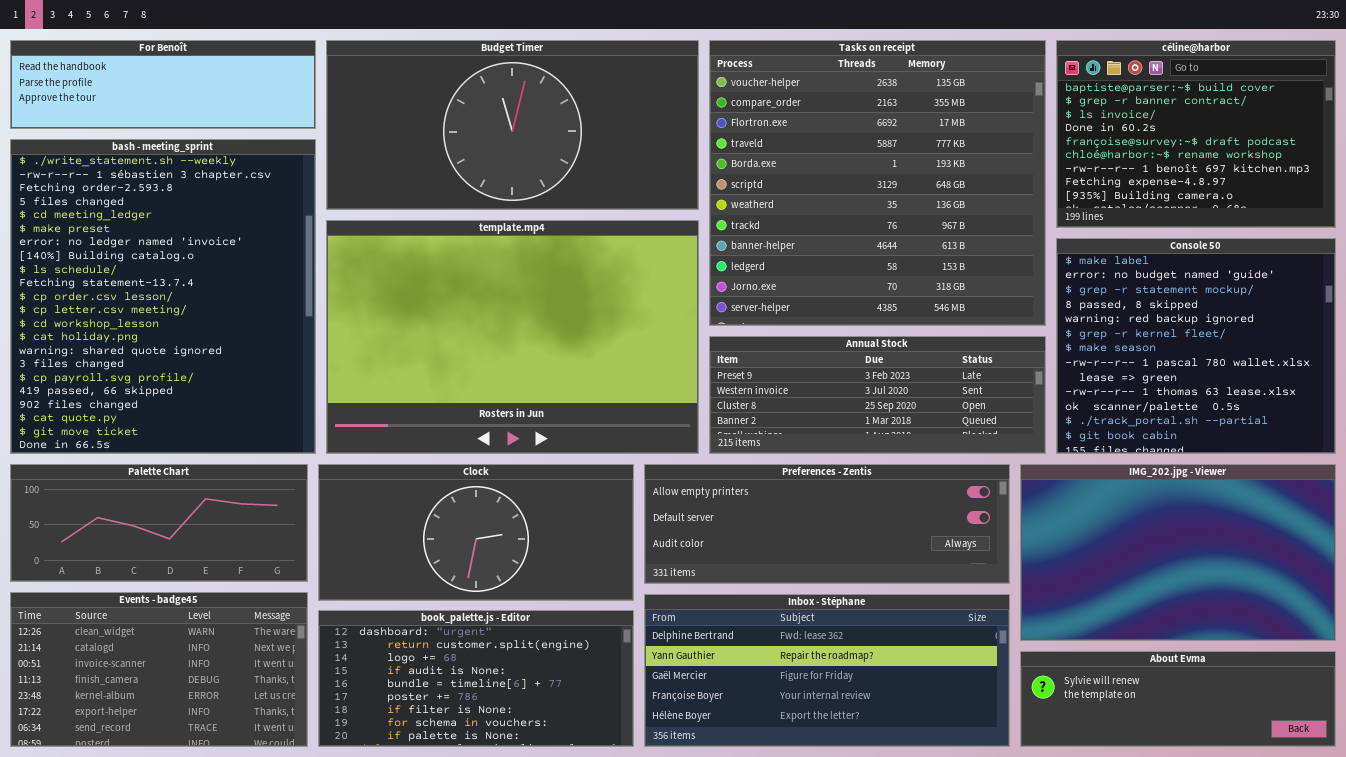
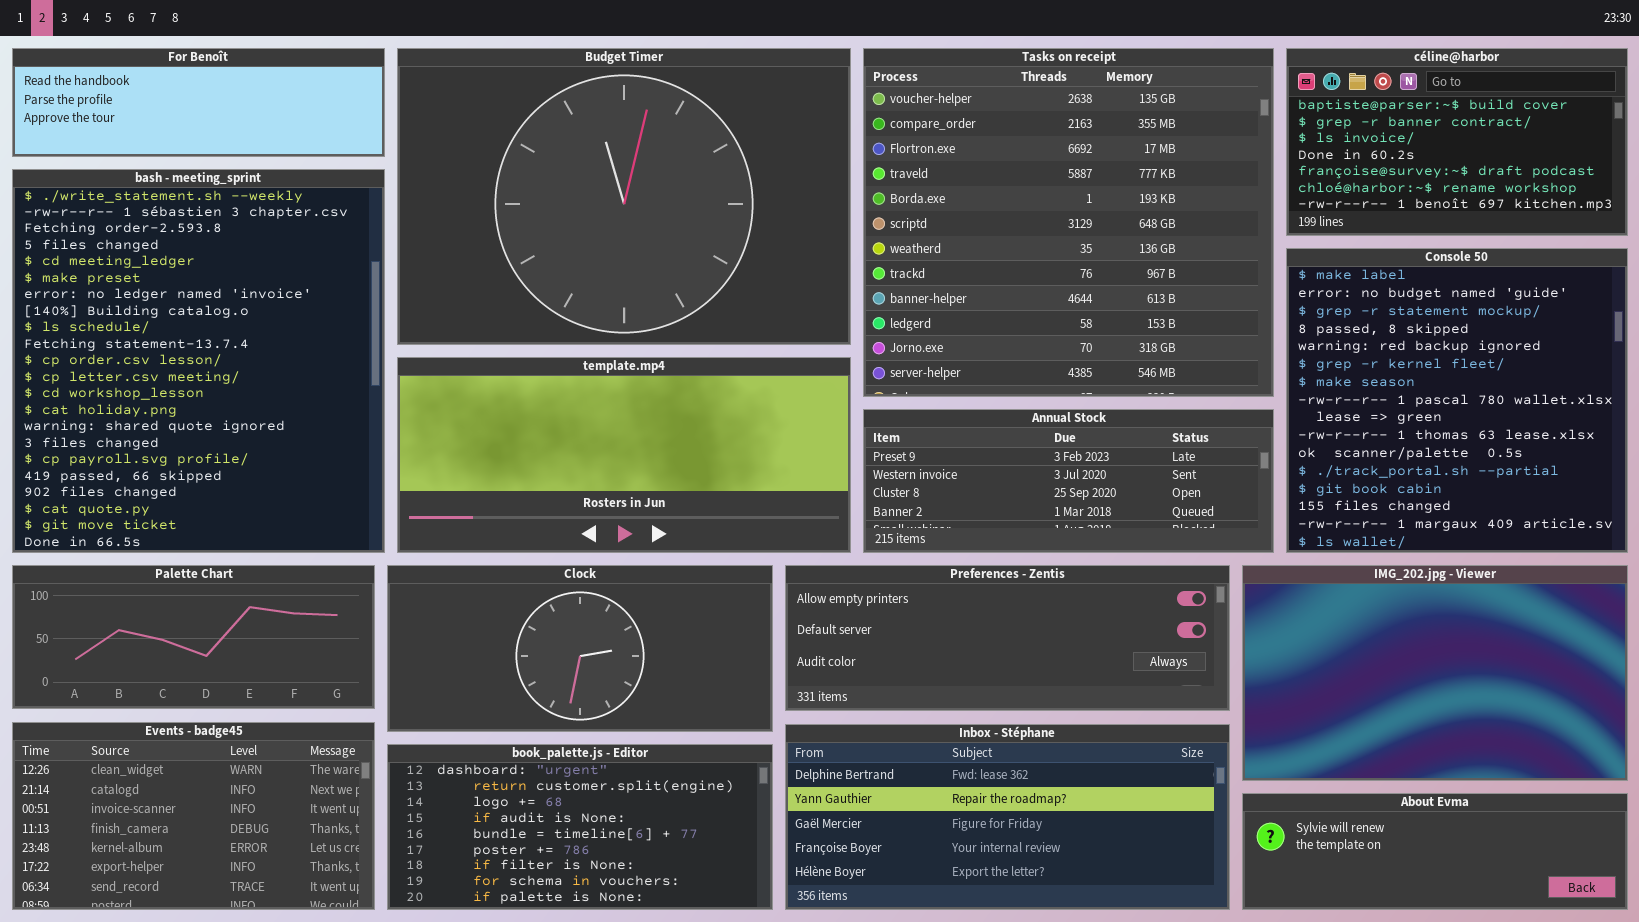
Budget Timer: [326,40,699,210] -> [397,48,851,345], resized
céline@harbor: [1056,40,1336,228] -> [1286,48,1628,236], resized
template.mp4: [326,220,699,454] -> [397,357,851,553], resized
Console 50: [1056,238,1336,454] -> [1286,248,1628,553], resized

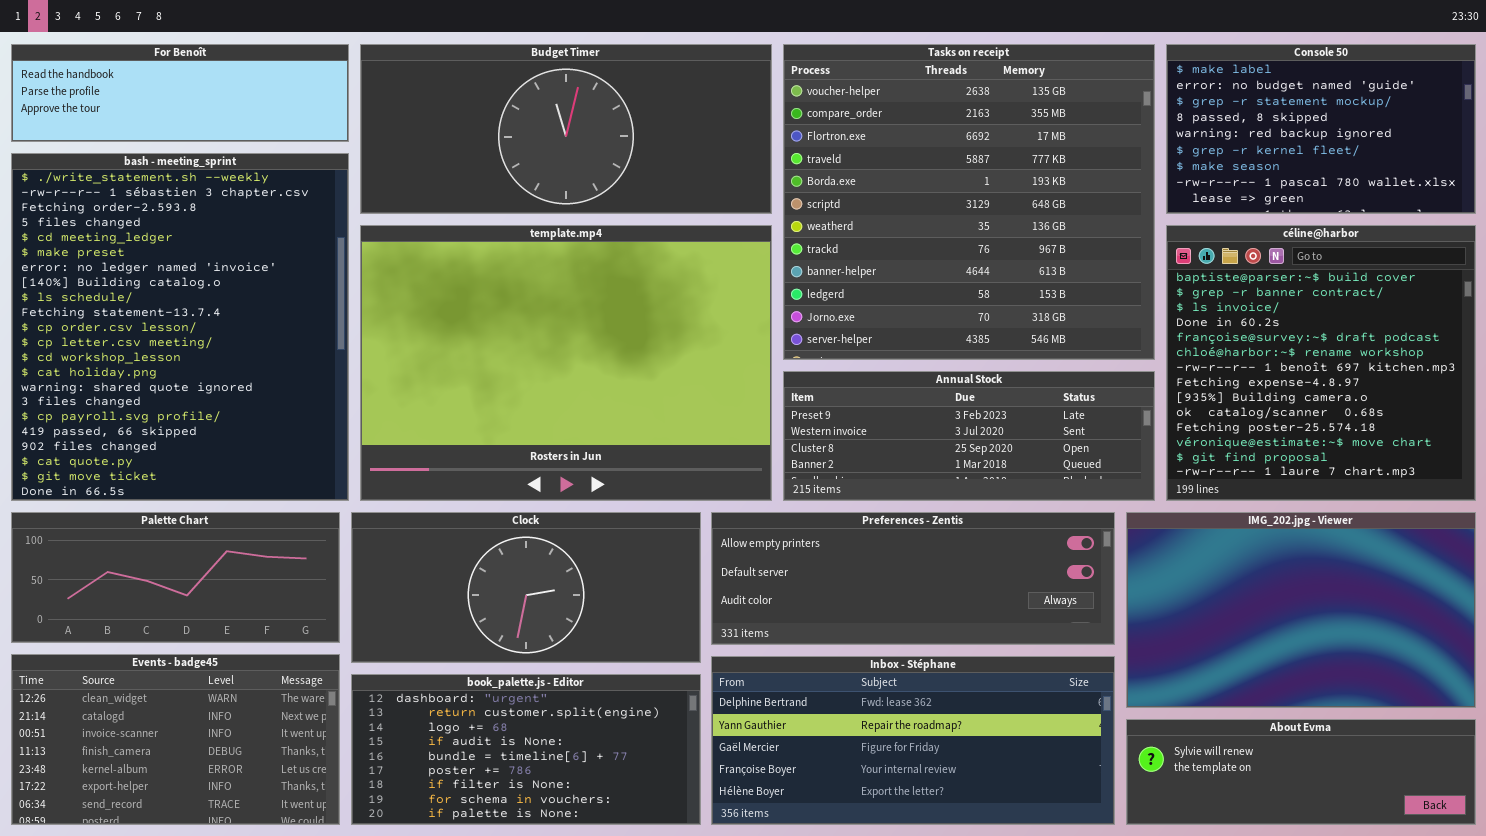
Budget Timer: [397,48,851,345] -> [360,44,772,214], resized
céline@harbor: [1286,48,1628,236] -> [1166,225,1476,501], moved, resized
Console 50: [1286,248,1628,553] -> [1166,44,1476,214], moved, resized
template.mp4: [397,357,851,553] -> [360,225,772,501], resized

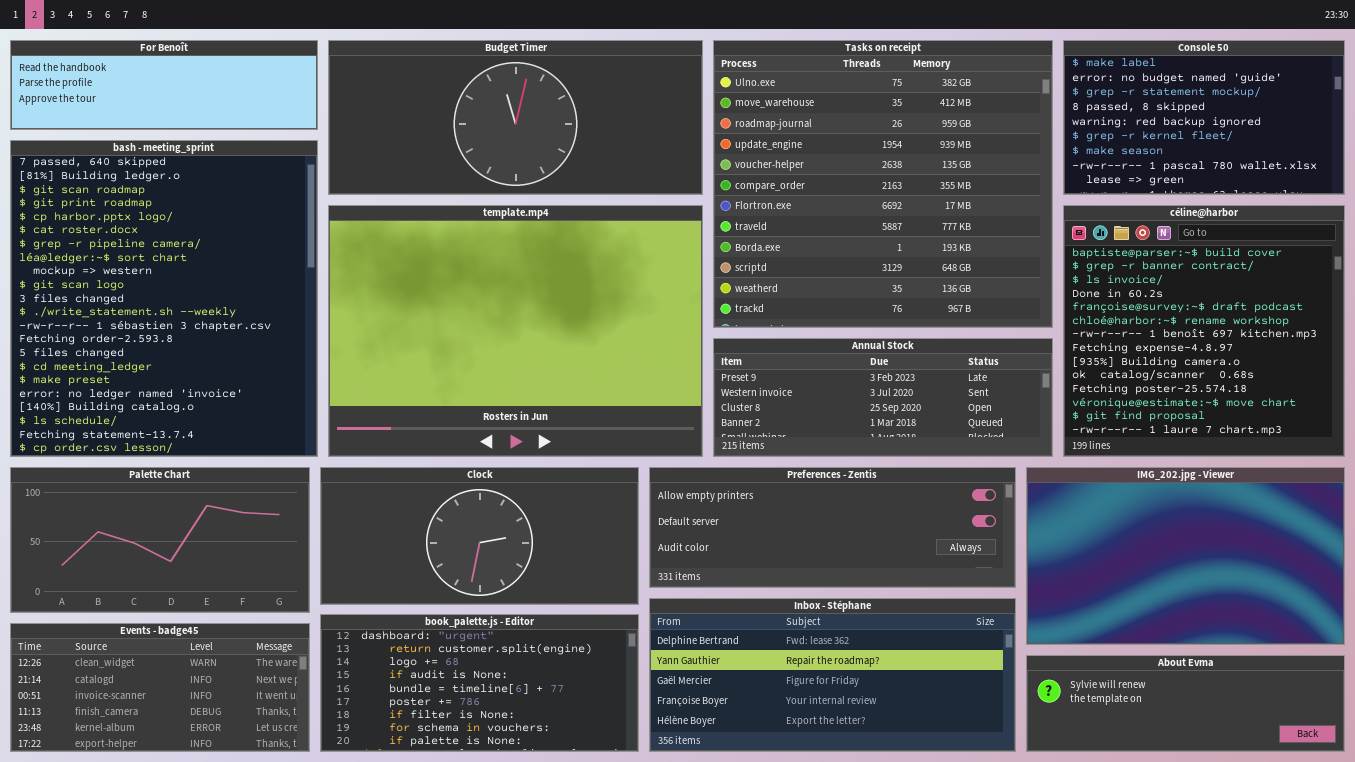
Tasks on receipt: [783,44,1155,360] -> [713,40,1053,328], scrolled up 4 rows
bash - meeting_sprint: [11,153,349,501] -> [10,140,318,457], scrolled up 11 rows
Palette Chart: [11,512,340,643] -> [10,467,310,613], resized
Events - badge45: [11,654,340,825] -> [10,623,310,752], resized

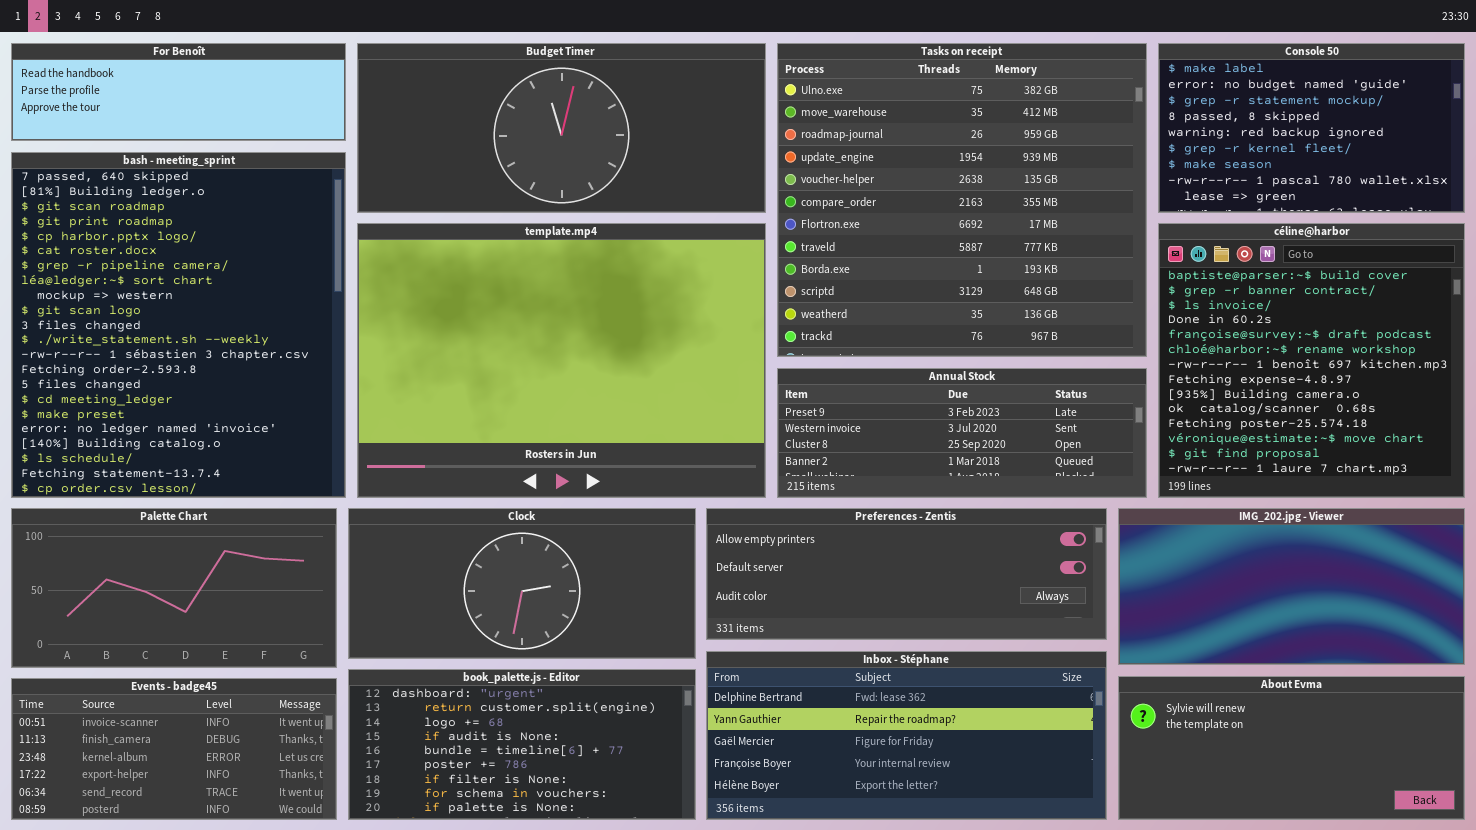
IMG_202.jpg - Viewer: [1026,467,1345,645] -> [1118,508,1465,665], resized
Events - badge45: [10,623,310,752] -> [11,678,337,820], scrolled down 2 rows
About Evma: [1026,655,1345,752] -> [1118,676,1465,820], resized

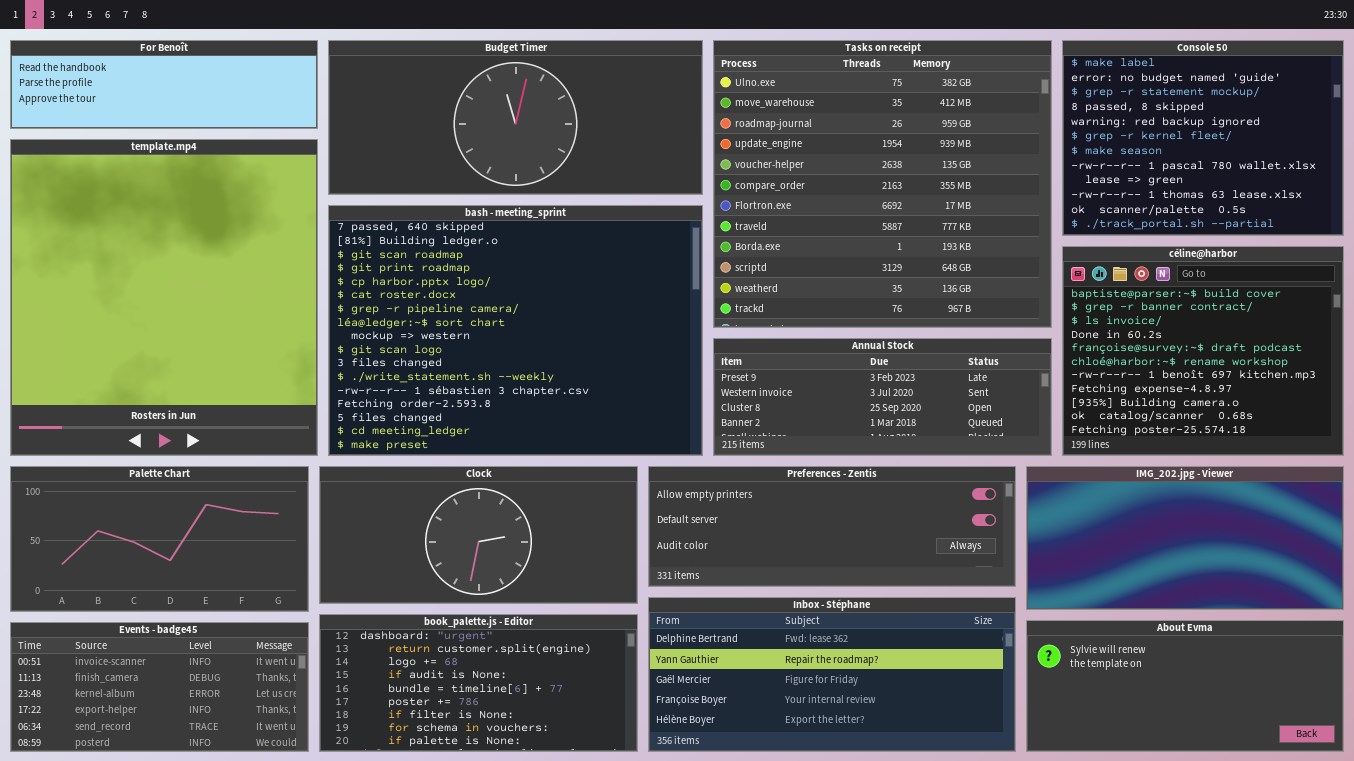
Console 50: [1158,43,1465,213] -> [1062,40,1344,236], resized
bash - meeting_sprint: [11,152,346,498] -> [328,205,703,456], moved, resized
template.mp4: [357,223,766,498] -> [10,139,318,456], moved, resized
céline@harbor: [1158,223,1465,498] -> [1062,246,1344,456], resized

